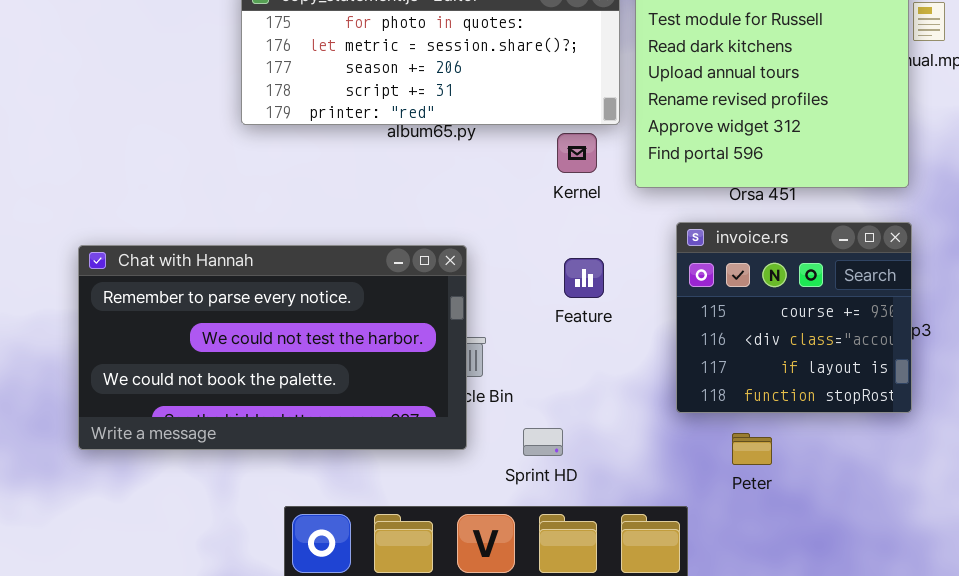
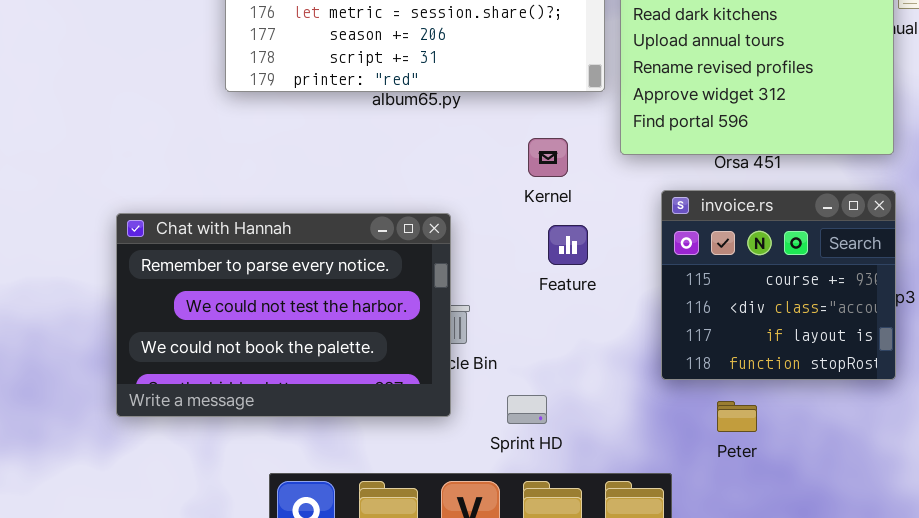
Kernel: [557,133,597,173] -> [528,138,568,177], moved
Chat with Hannah: [78,245,467,450] -> [116,213,451,417], resized

